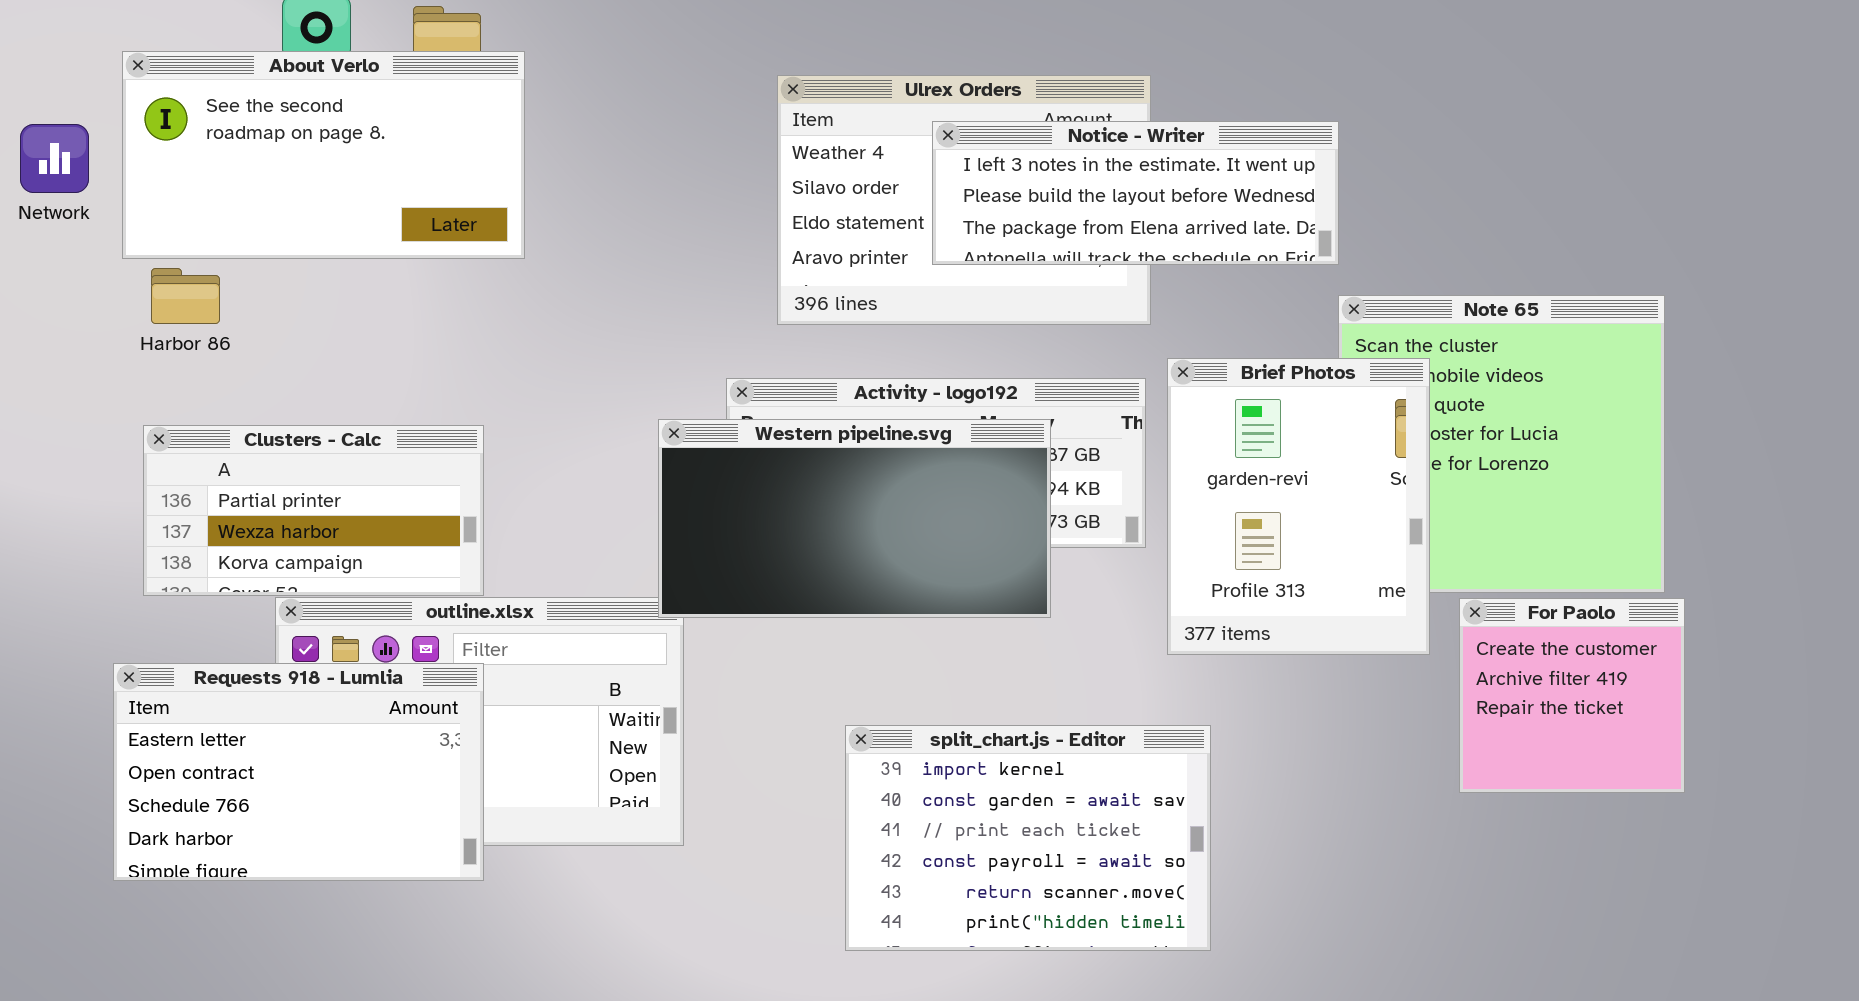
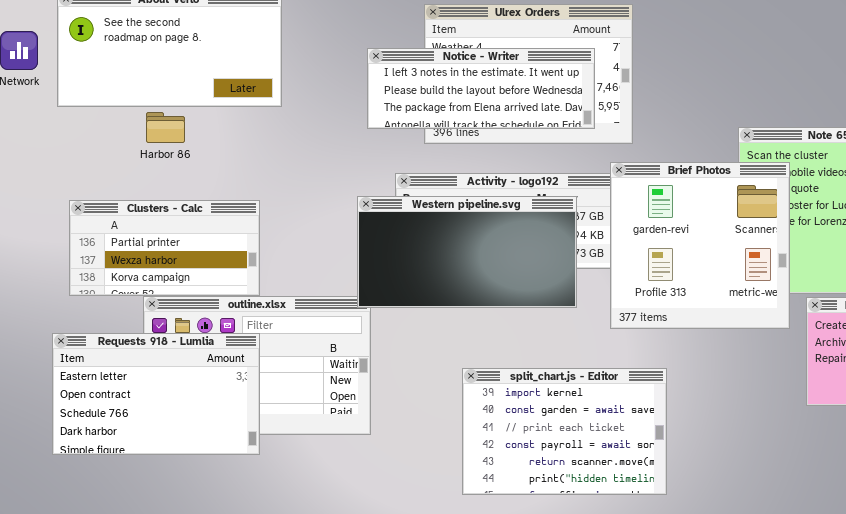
Notice - Writer: [932,121,1339,265] -> [367,48,595,129], moved
Harbor 86: [151,268,220,324] -> [146,112,185,143], moved
Brief Photos: [1167,358,1430,655] -> [610,162,790,329], resized

